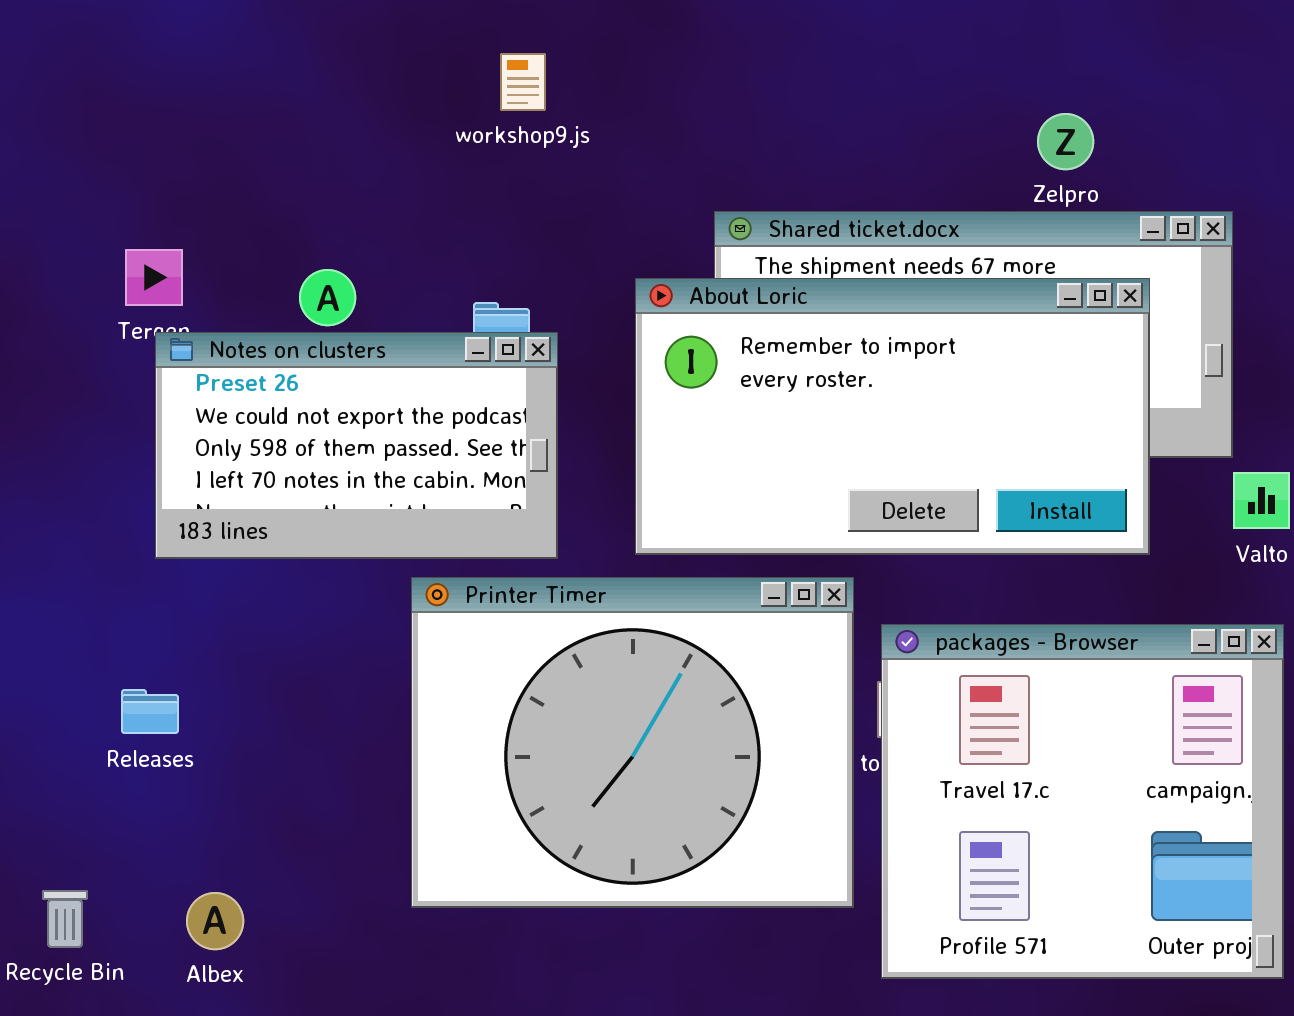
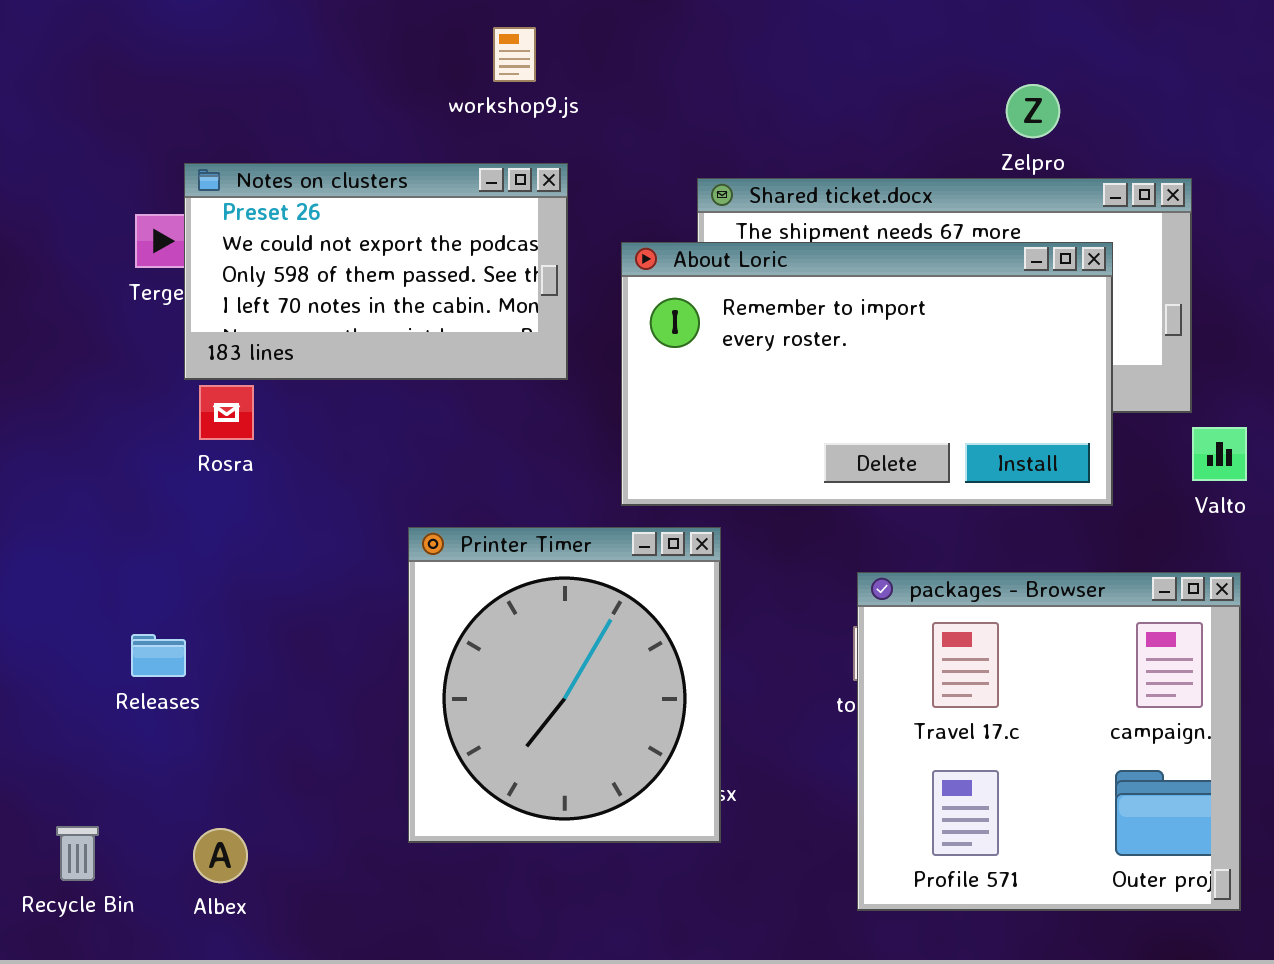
Notes on clusters: [155,332,558,559] -> [184,163,568,380], moved
Printer Timer: [411,577,854,908] -> [408,527,721,843], resized

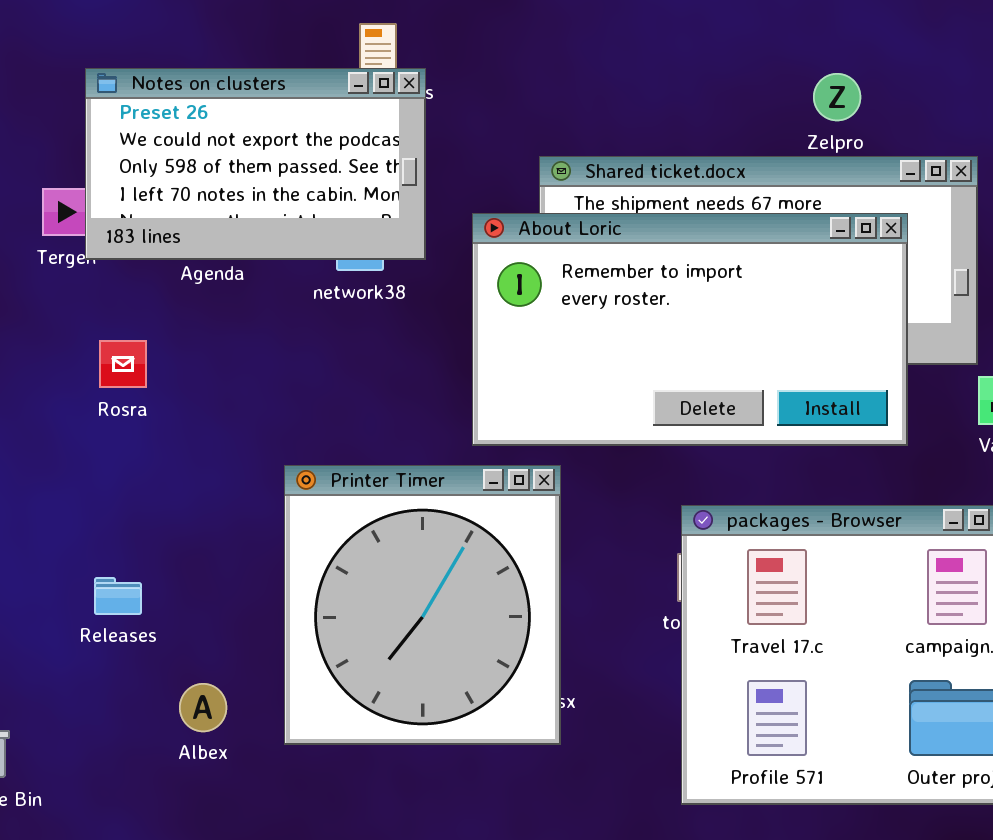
Notes on clusters: [184,163,568,380] -> [85,68,426,260], moved
Releases: [131,634,186,677] -> [94,577,142,615], moved
Albex: [193,828,248,883] -> [179,683,227,732], moved

